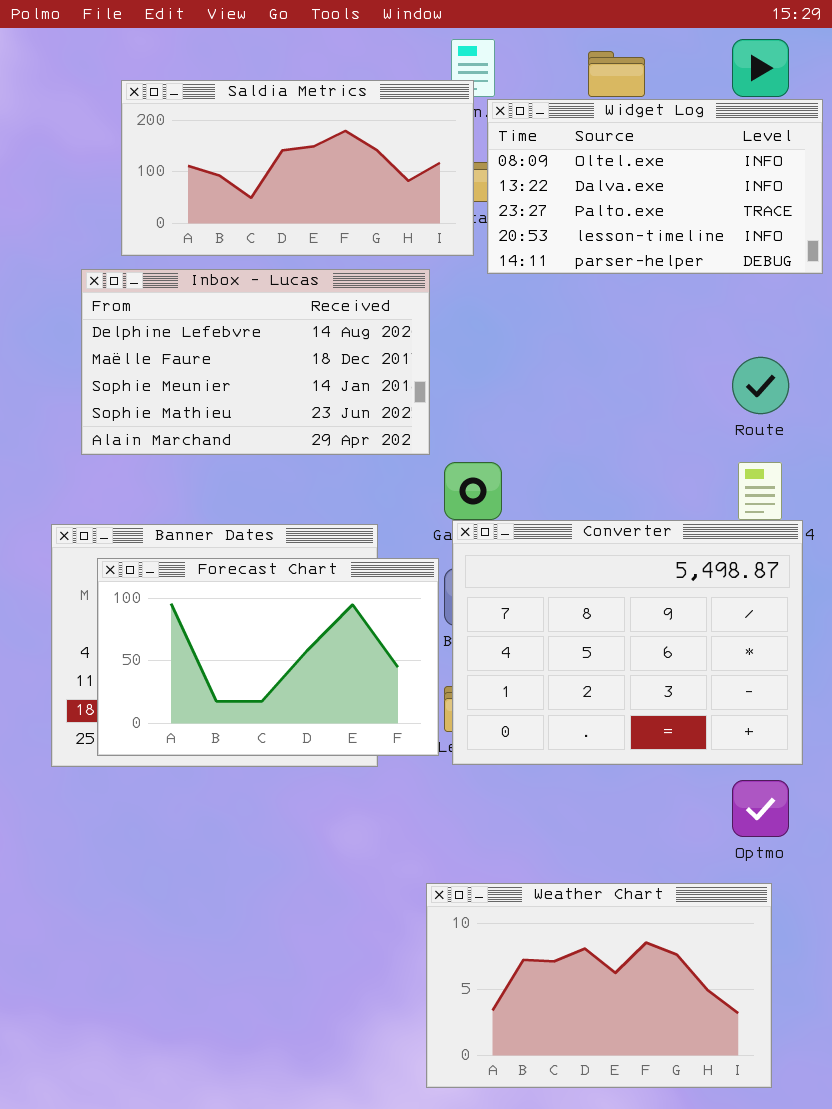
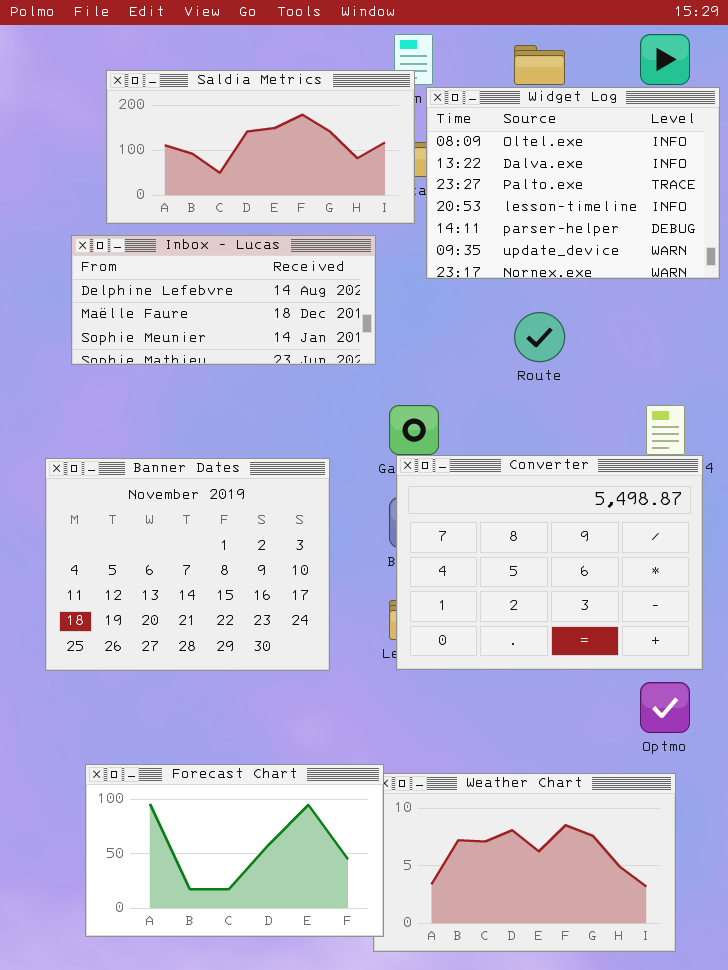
Widget Log: [487,99,823,274] -> [426,87,720,279], resized
Inbox - Lucas: [81,269,430,455] -> [71,235,376,365], resized
Route: [732,357,789,414] -> [514,312,565,362], moved
Forecast Chart: [97,558,439,756] -> [85,764,384,937], moved

